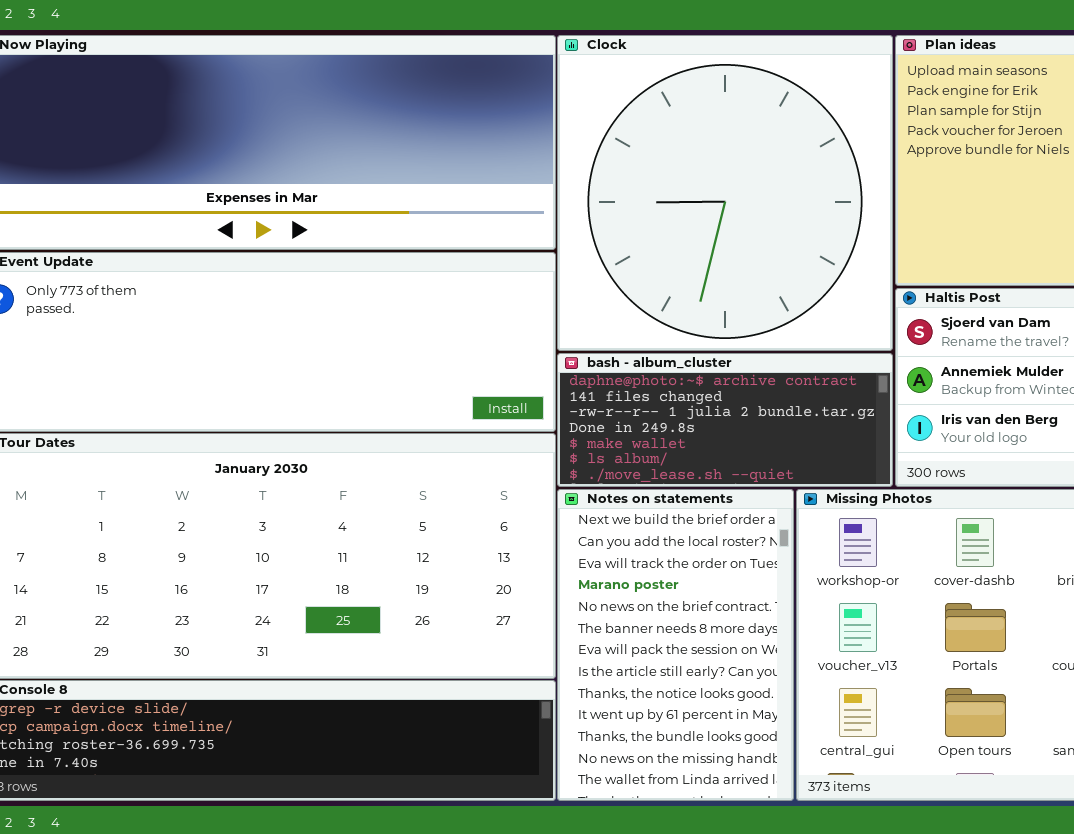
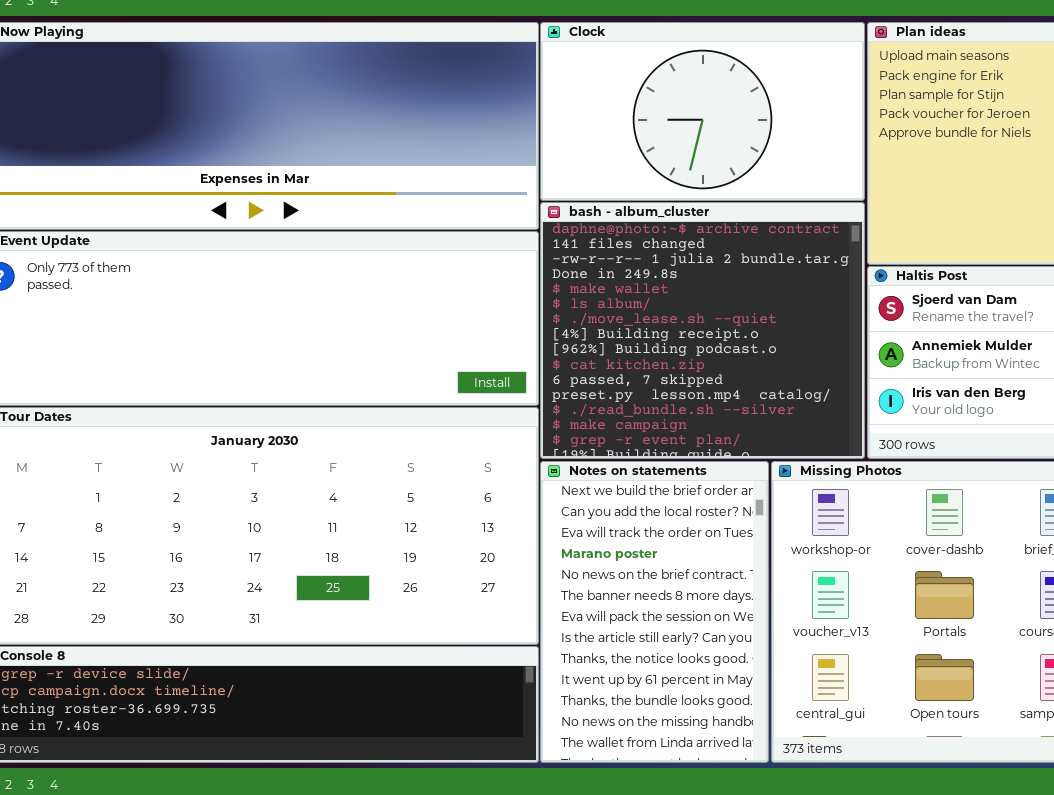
Clock: [557,35,893,351] -> [540,22,865,201], resized
bash - album_cluster: [557,353,893,487] -> [540,202,865,459], resized

